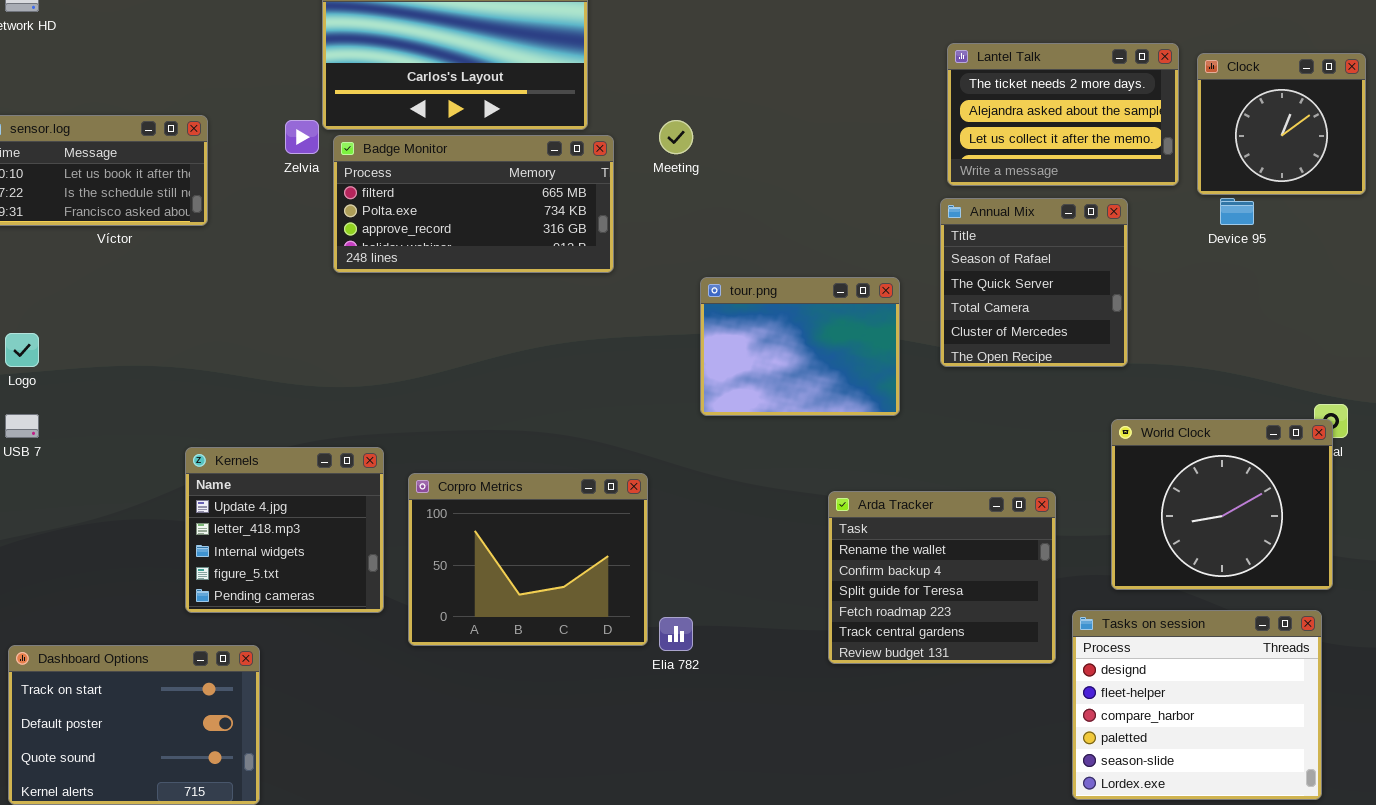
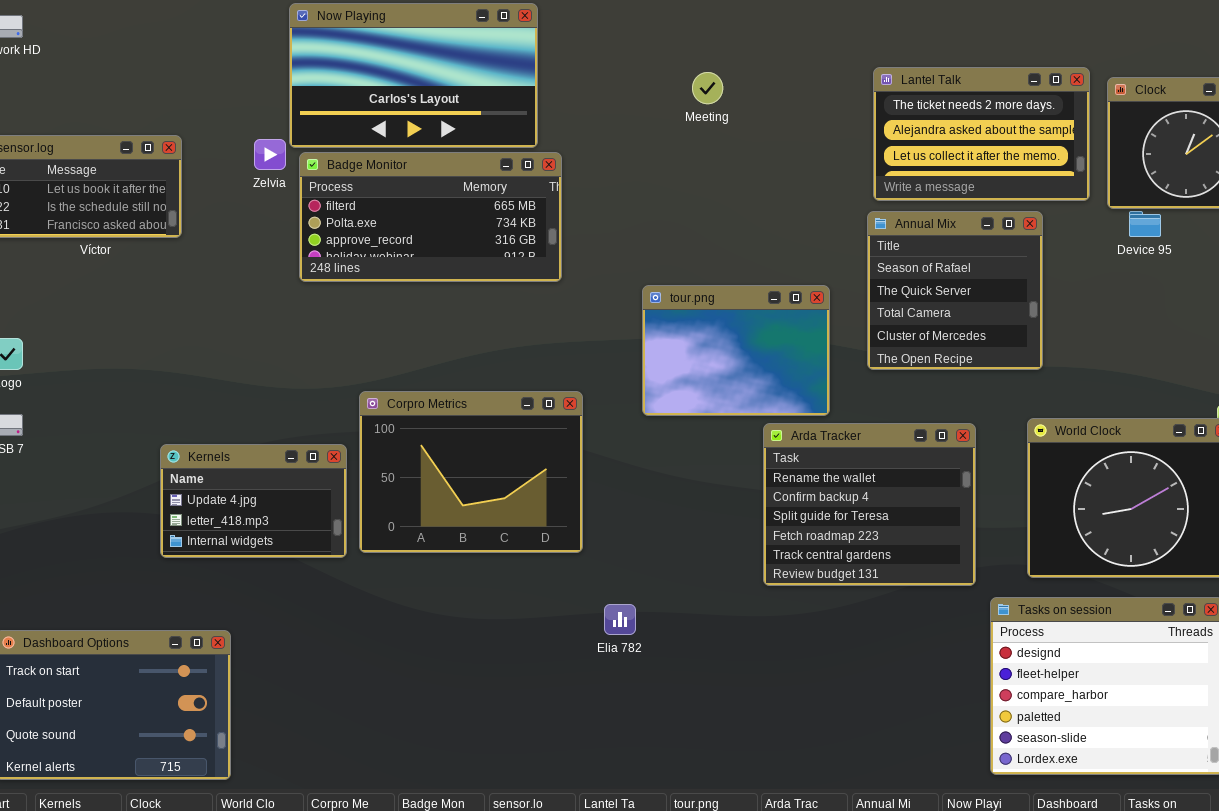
Meeting: [659,120,693,154] -> [692,72,723,104], moved
Kernels: [185,447,384,613] -> [160,444,347,558], resized
Corpro Metrics: [408,473,648,646] -> [359,391,583,553], moved
Arda Tracker: [828,491,1056,664] -> [763,423,976,586], moved

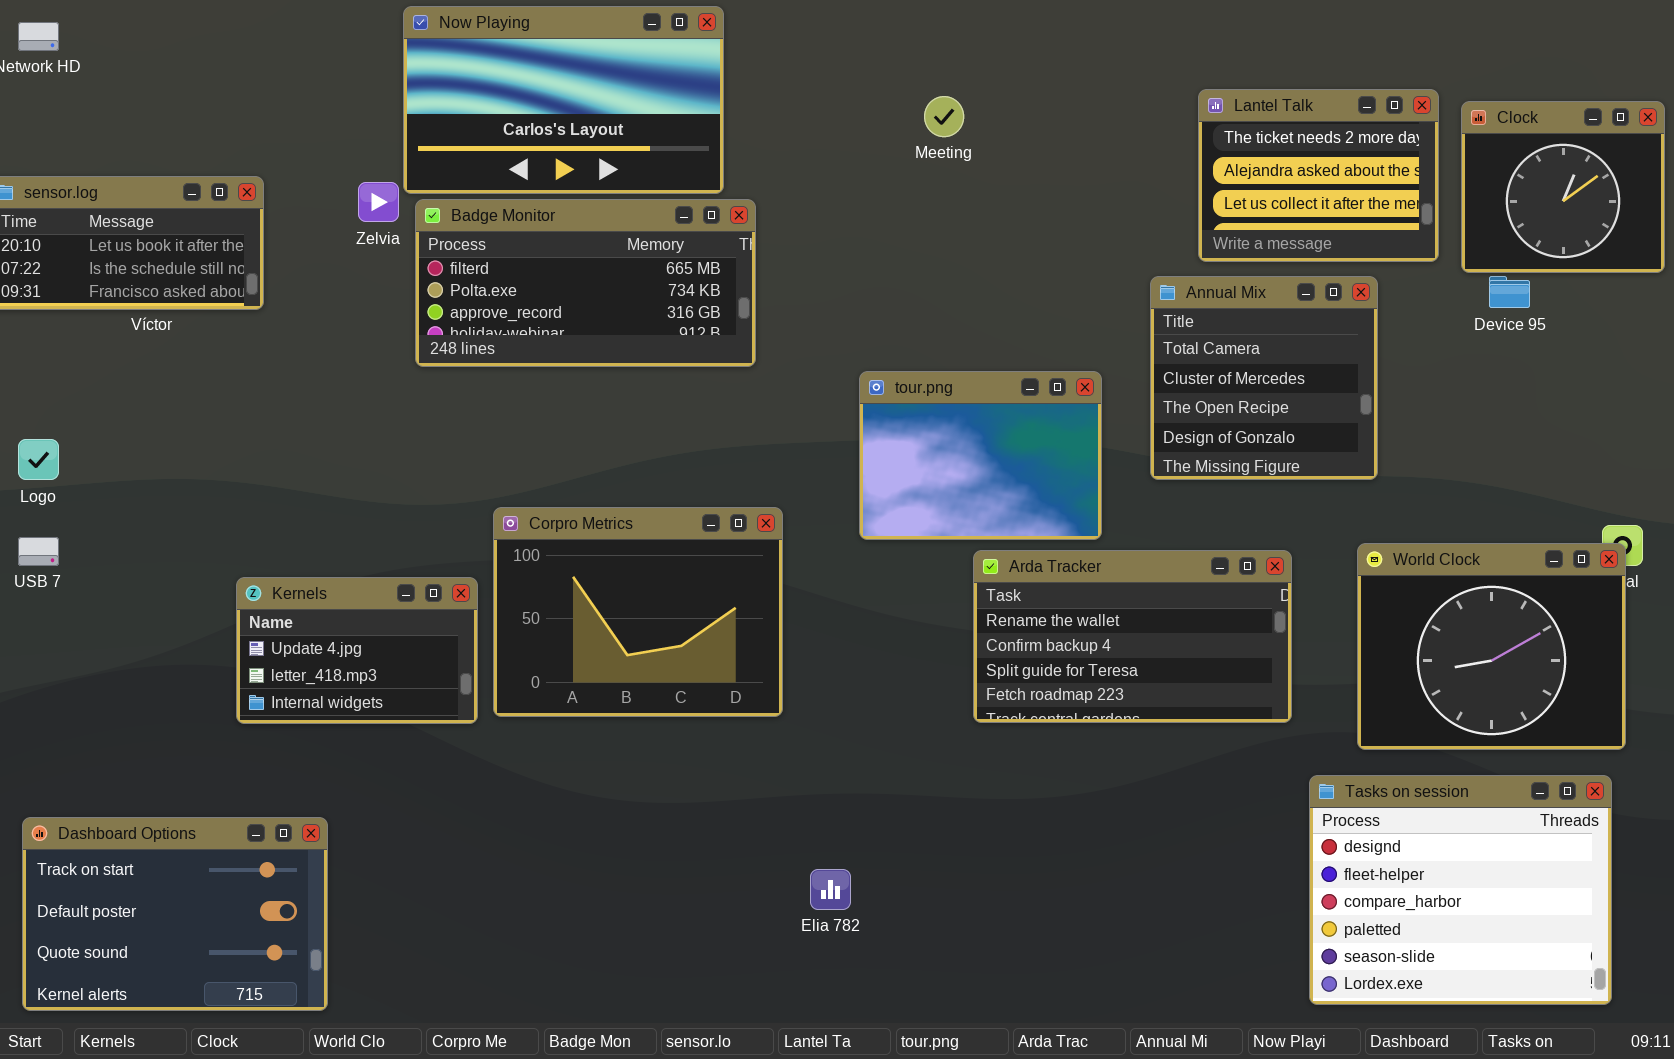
Lantel Talk: [873,67,1090,201] -> [1198,89,1439,262], resized
Annual Mix: [867,211,1043,370] -> [1150,276,1378,480], scrolled down 2 rows
Arda Tracker: [763,423,976,586] -> [973,550,1292,723], resized
Elia 782: [604,604,636,635] -> [810,869,851,910], moved

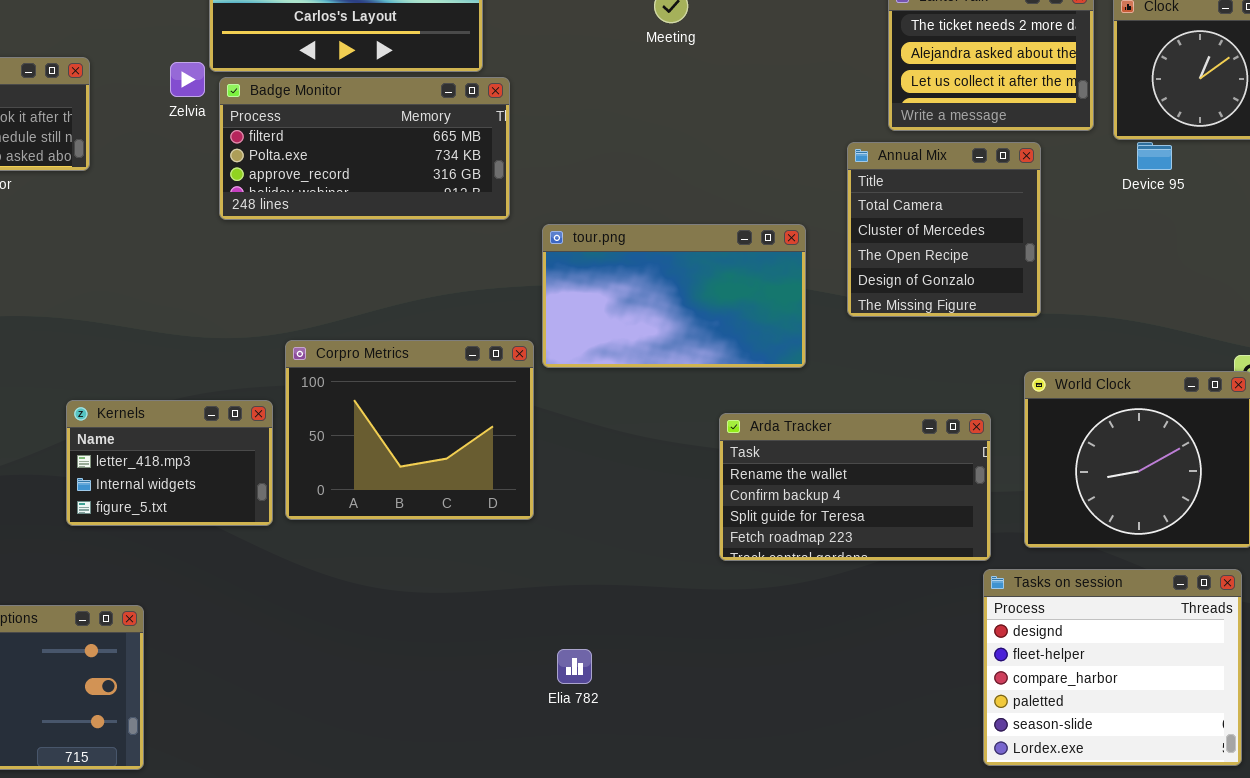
tour.png: [859,371,1102,540] -> [542,224,806,368], resized
Arda Tracker: [973,550,1292,723] -> [719,413,991,561], moved
Kernels: [236,577,478,724] -> [66,400,273,526], scrolled down 1 row

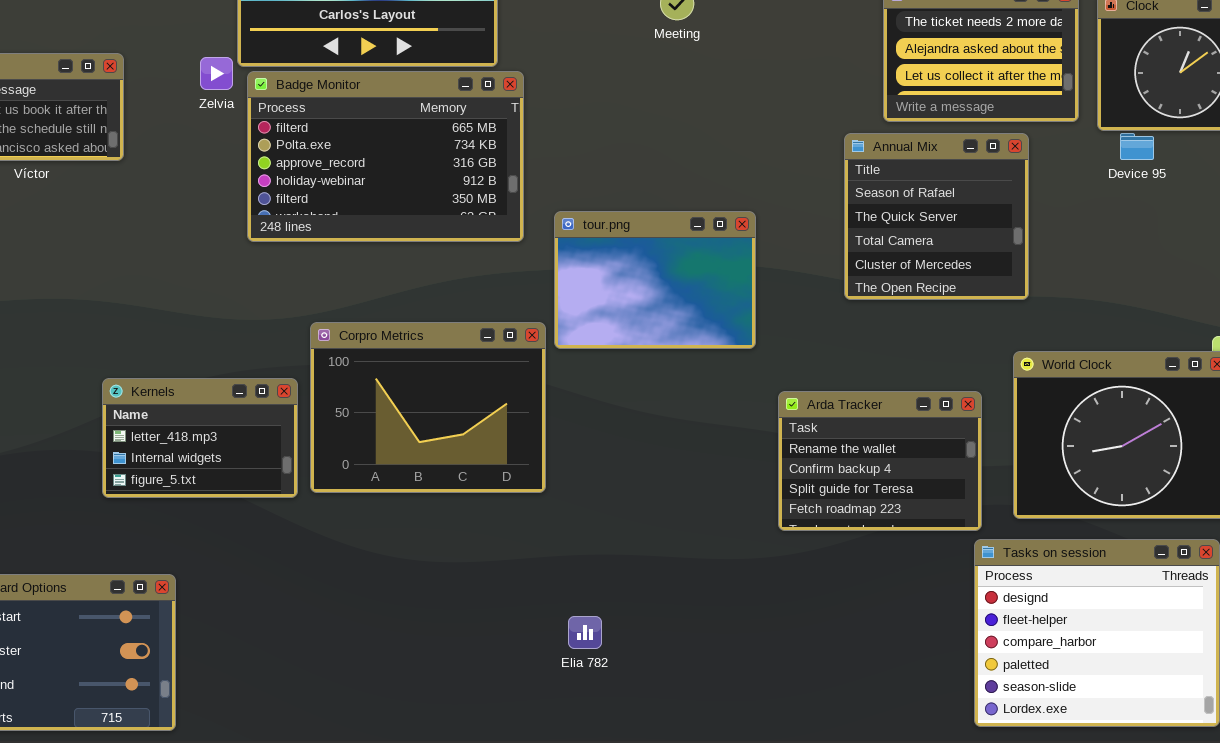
Badge Monitor: [219,77,510,220] -> [247,71,524,242], resized
Annual Mix: [847,142,1041,317] -> [844,133,1029,300], scrolled up 2 rows
tour.png: [542,224,806,368] -> [554,211,756,349], resized
Arda Tracker: [719,413,991,561] -> [778,391,982,531], resized

